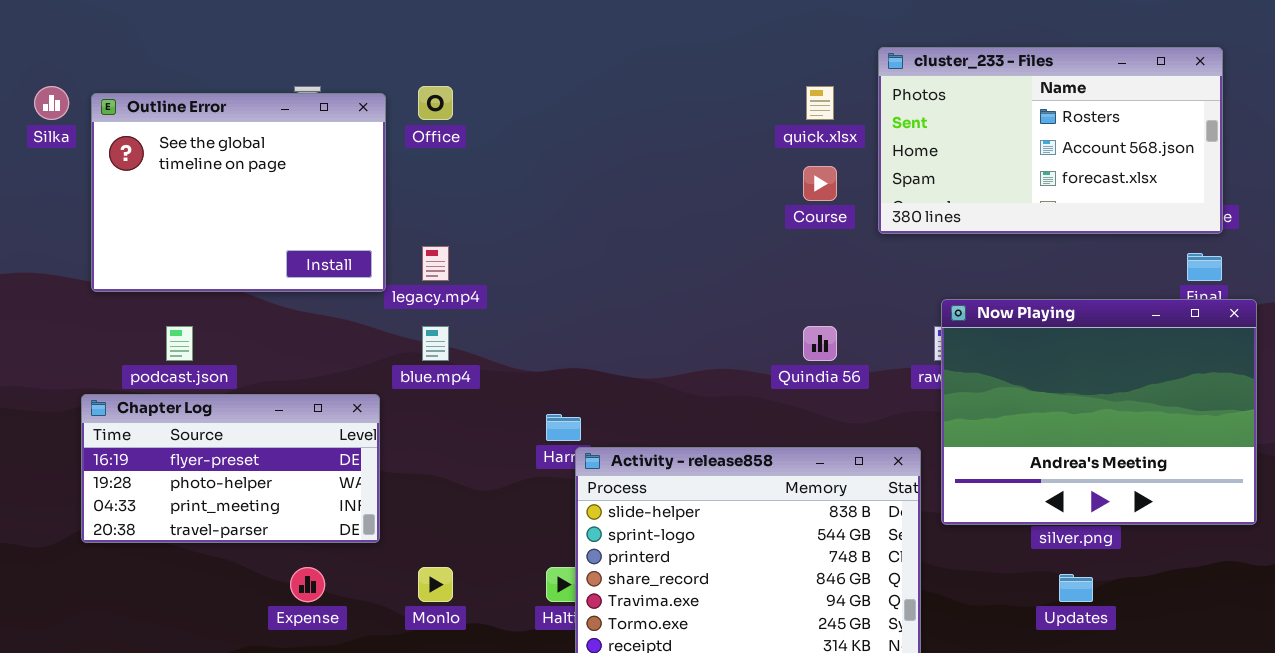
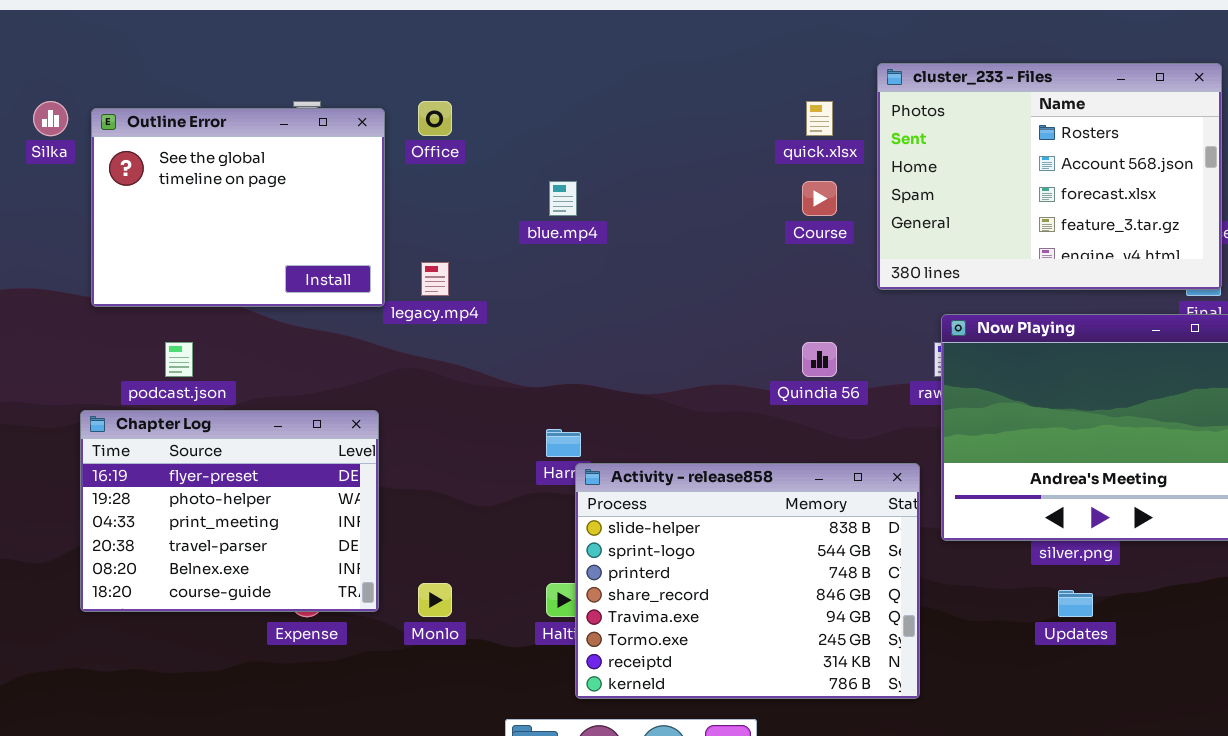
cluster_233 - Files: [878,47,1223,234] -> [877,63,1222,290], resized
blue.mp4: [422,326,449,361] -> [549,181,577,216], moved
Chapter Log: [81,394,380,543] -> [80,410,379,612], resized

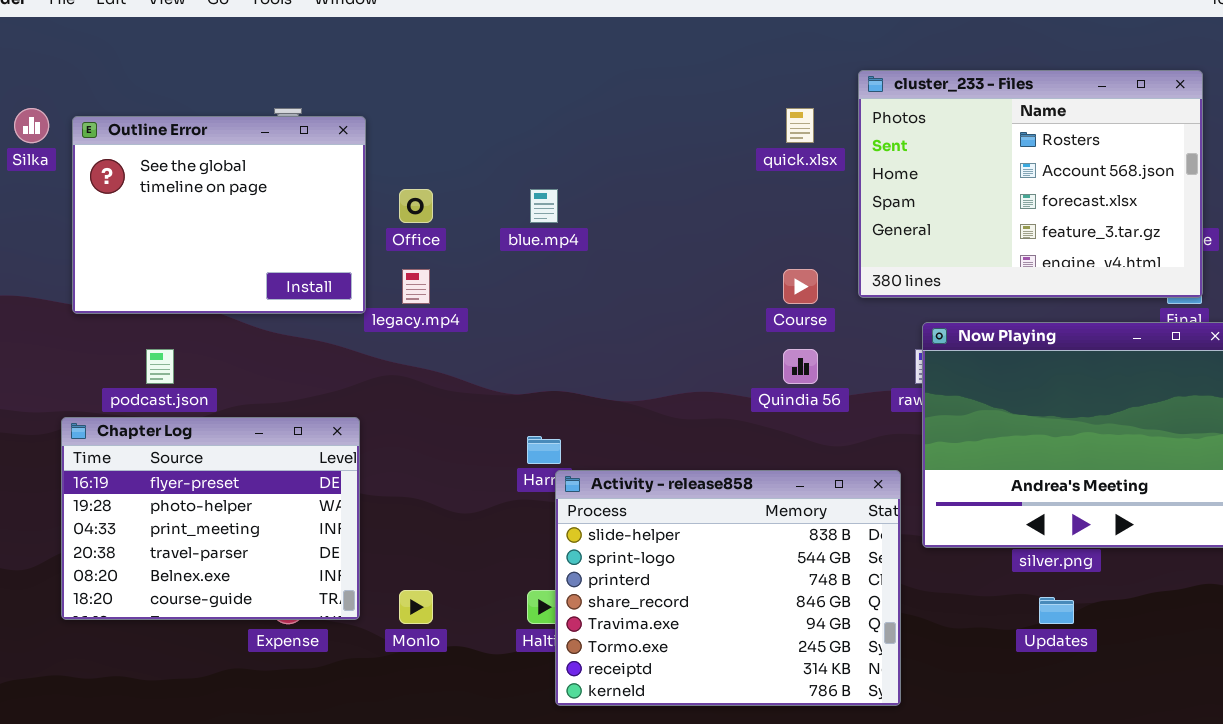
Office: [418,101,452,136] -> [399,189,433,223], moved
Course: [802,181,837,216] -> [783,269,818,304], moved

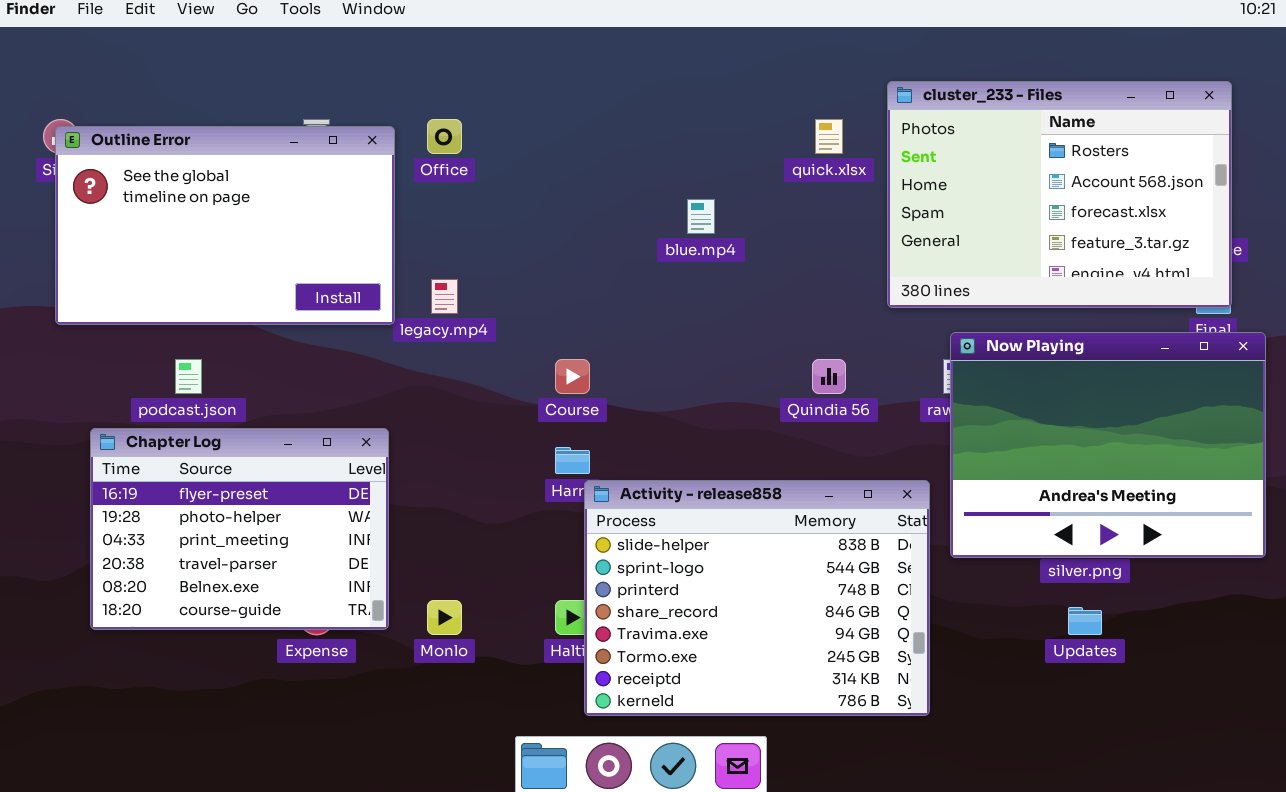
Outline Error: [72,116,366,314] -> [55,126,395,325], resized
Office: [399,189,433,223] -> [427,119,462,154], moved
blue.mp4: [530,189,558,223] -> [687,199,715,234], moved
Course: [783,269,818,304] -> [555,359,590,394], moved

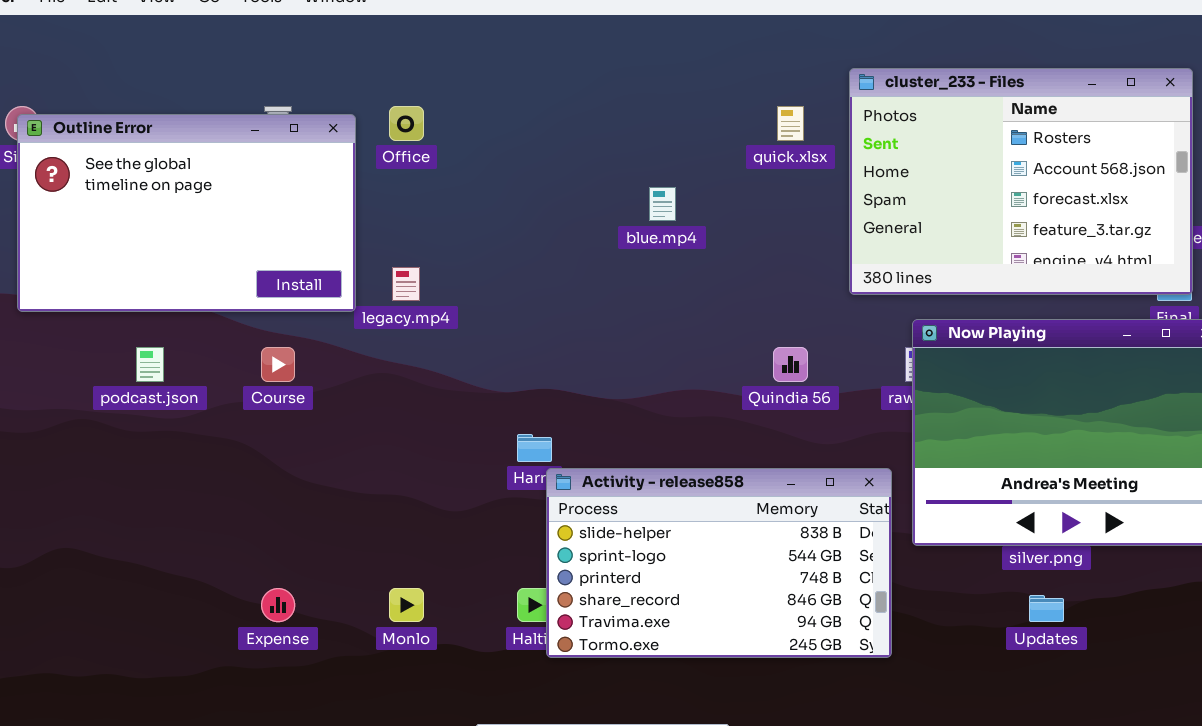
Course: [555,359,590,394] -> [261,347,295,382], moved
Chapter Log: [90,428,389,630] -> none, closed
Activity - release858: [584,480,930,716] -> [546,468,892,658], resized

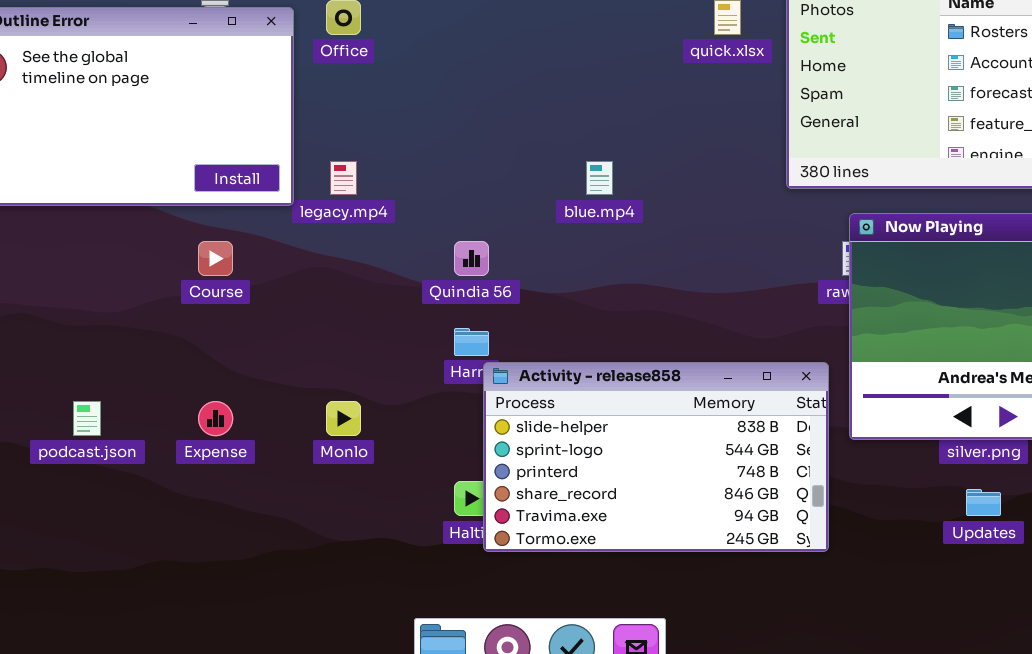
blue.mp4: [649,187,676,221] -> [586,161,613,195], moved
podcast.json: [136,347,164,382] -> [73,401,101,436], moved
Quindia 56: [773,347,808,382] -> [454,241,489,276], moved
Expense: [261,588,295,622] -> [198,401,233,436], moved
Monlo: [389,588,424,622] -> [326,401,361,436], moved

